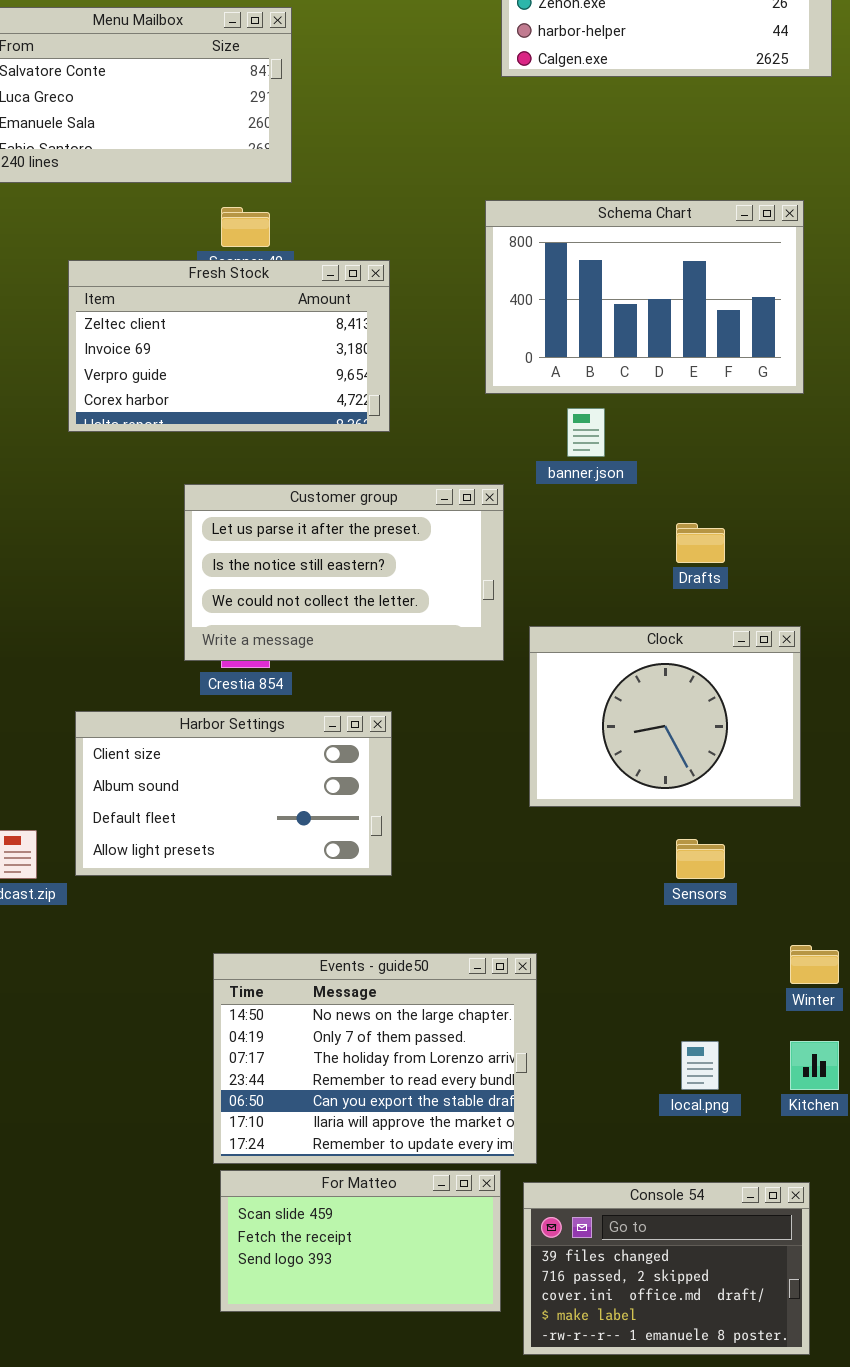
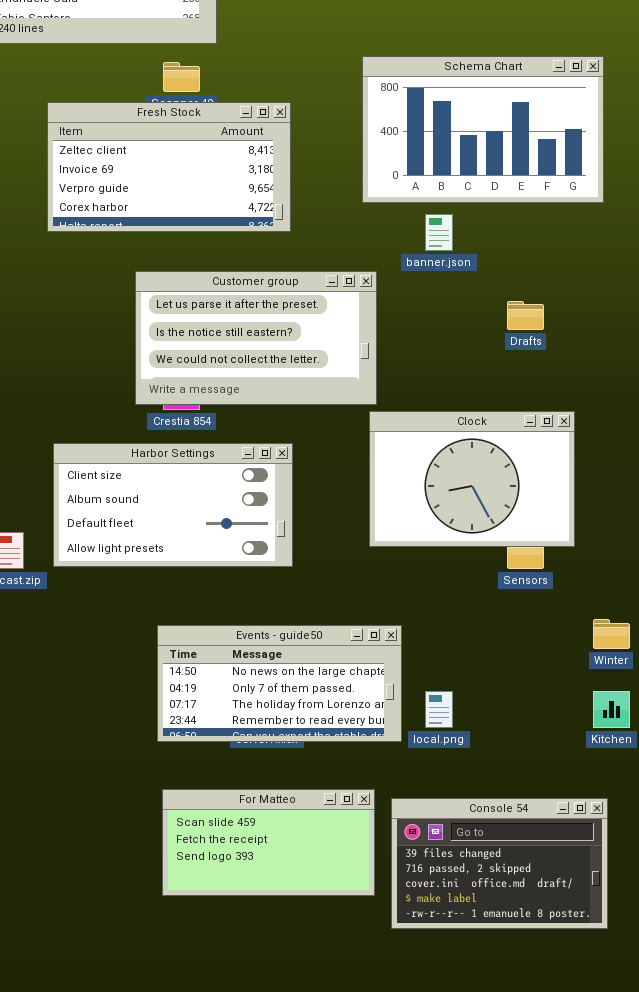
Clock: [529,626,801,807] -> [369,411,575,547], moved
Events - guide50: [213,953,537,1164] -> [157,625,402,742], resized
local.png: [681,1041,719,1090] -> [425,691,453,728], moved

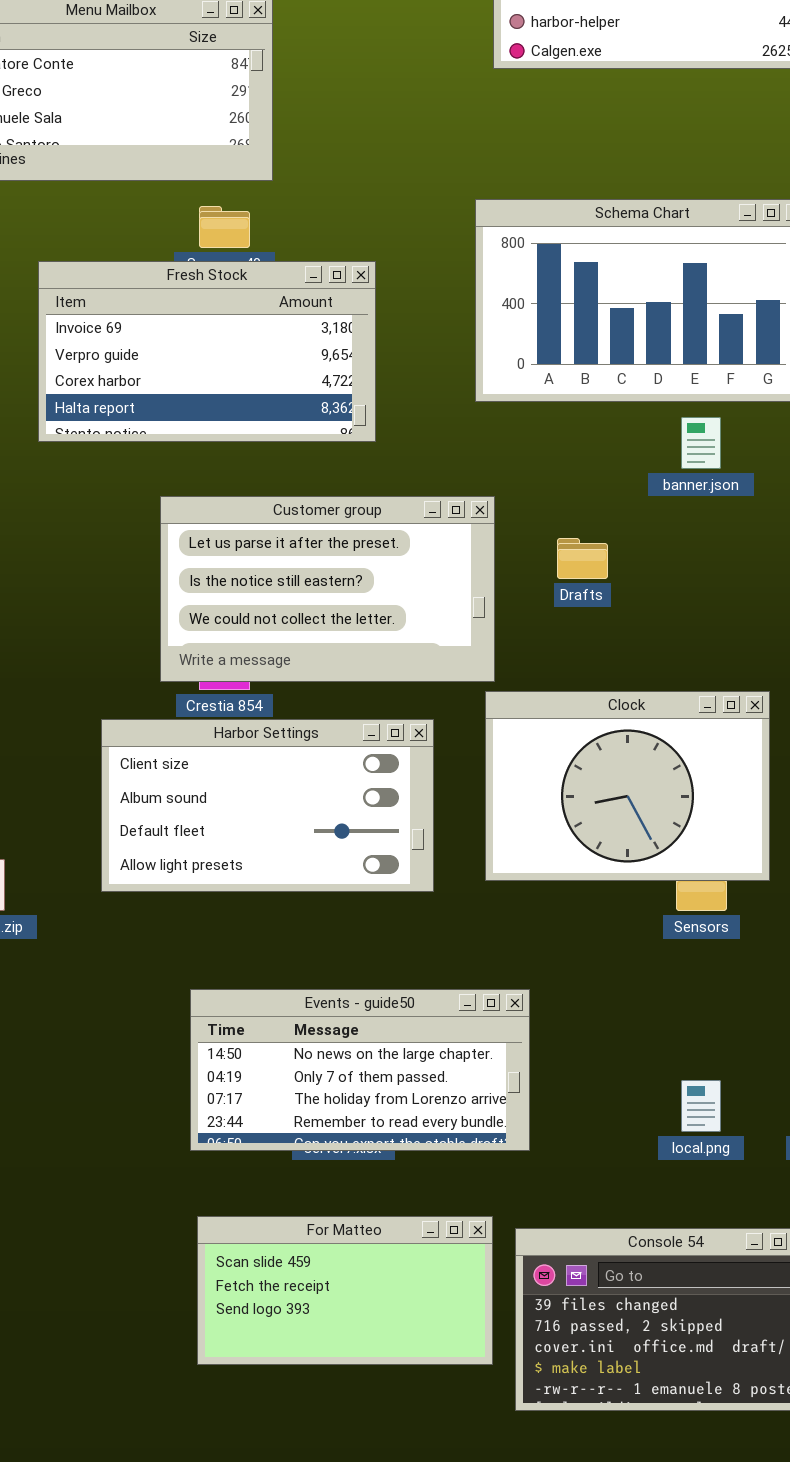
Fresh Stock: [47,102,291,232] -> [38,261,376,442], scrolled down 1 row
banner.json: [425,214,453,251] -> [681,417,721,469], moved
Drafts: [507,301,544,330] -> [557,538,608,579], moved
Harbor Settings: [53,443,293,567] -> [101,719,434,892], moved
local.png: [425,691,453,728] -> [681,1080,721,1132], moved

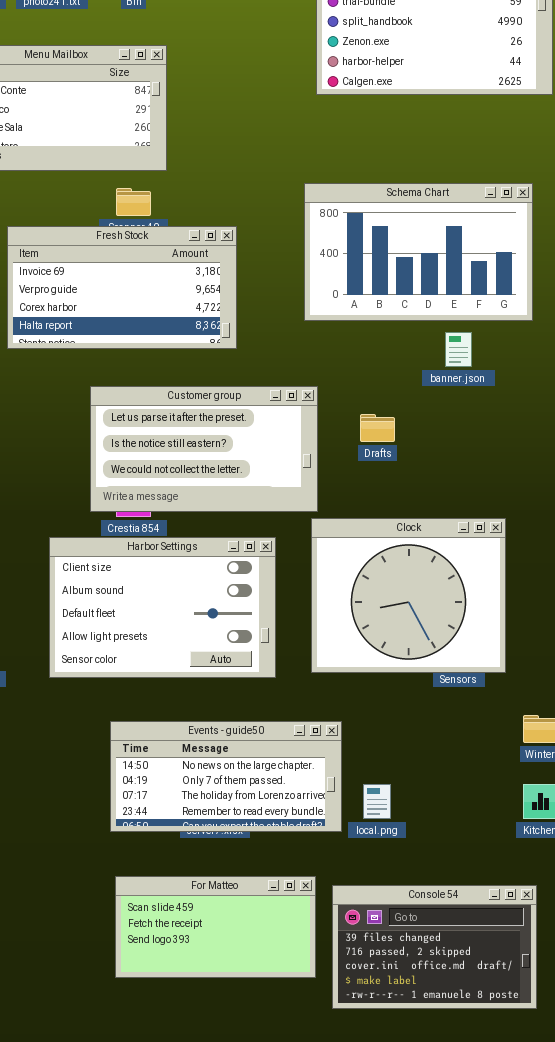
Clock: [485,691,770,881] -> [311,518,506,673], resized
Harbor Settings: [101,719,434,892] -> [49,537,276,678], resized
local.png: [681,1080,721,1132] -> [363,784,391,819], moved

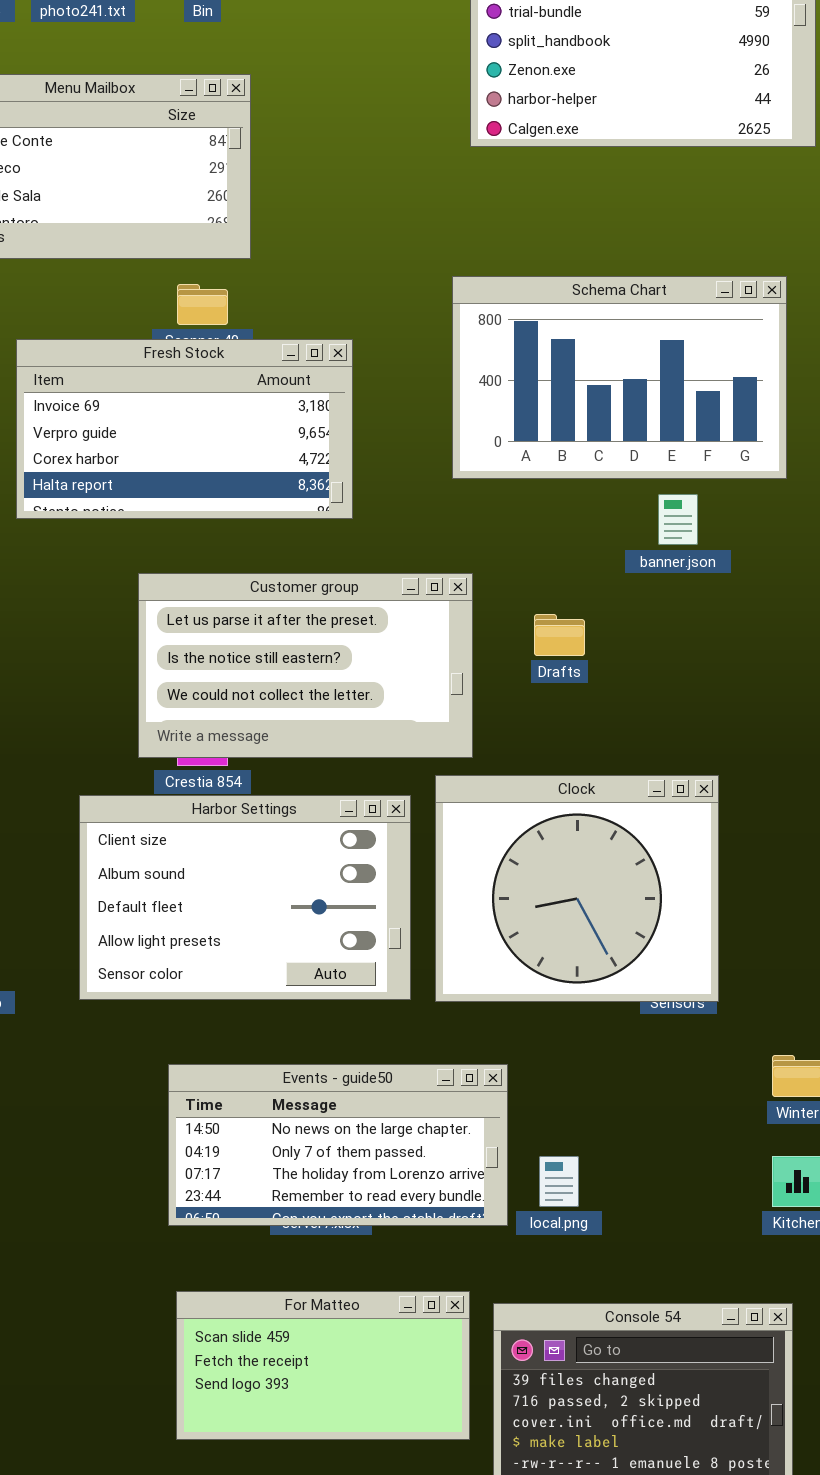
Clock: [311,518,506,673] -> [435,775,719,1002], moved

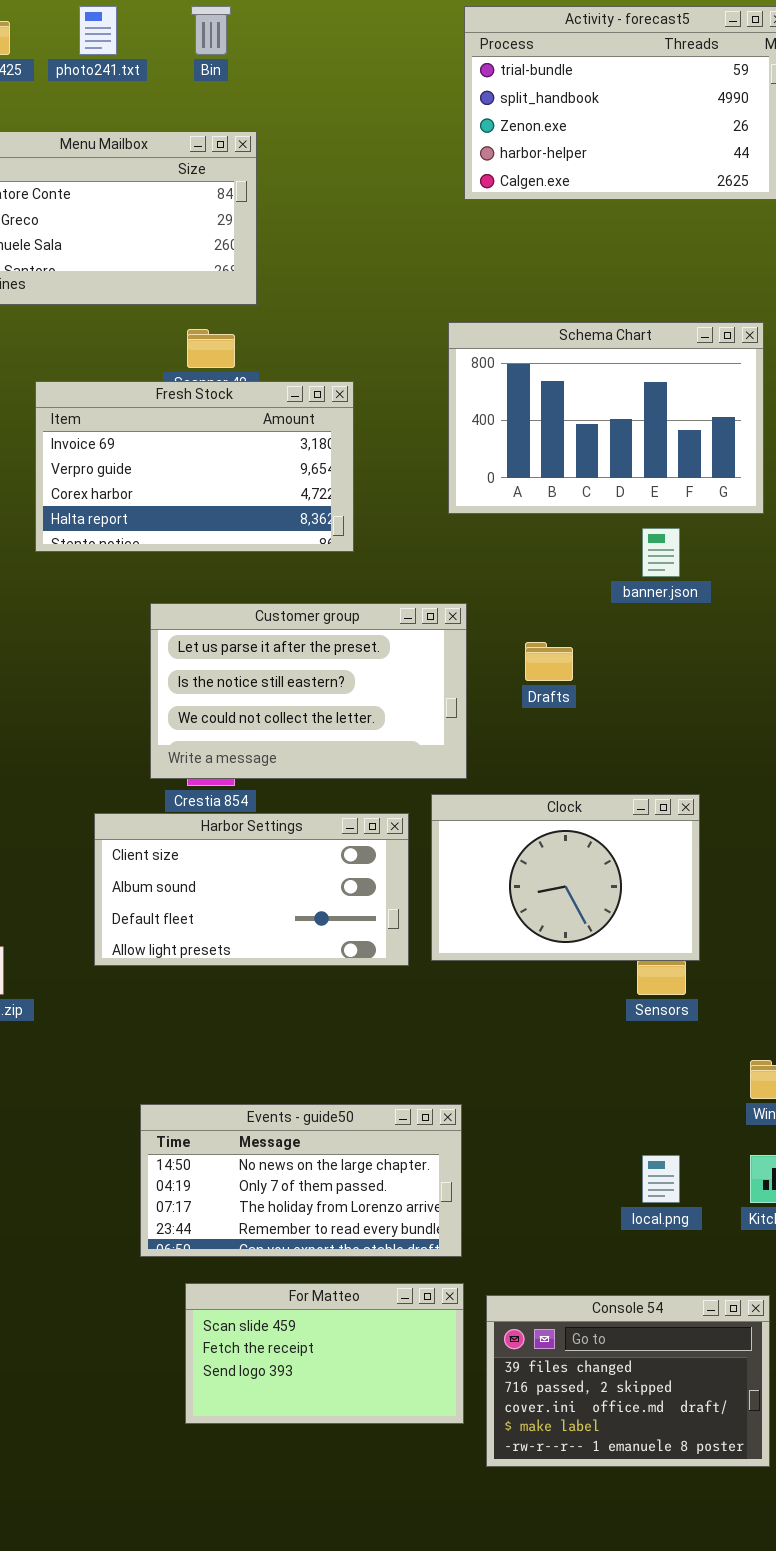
Clock: [435,775,719,1002] -> [431,794,700,961], resized
Harbor Settings: [79,795,411,1000] -> [94,813,409,966], resized
Events - guide50: [168,1064,508,1226] -> [140,1104,462,1257], moved
local.png: [539,1156,579,1207] -> [642,1155,680,1203], moved

